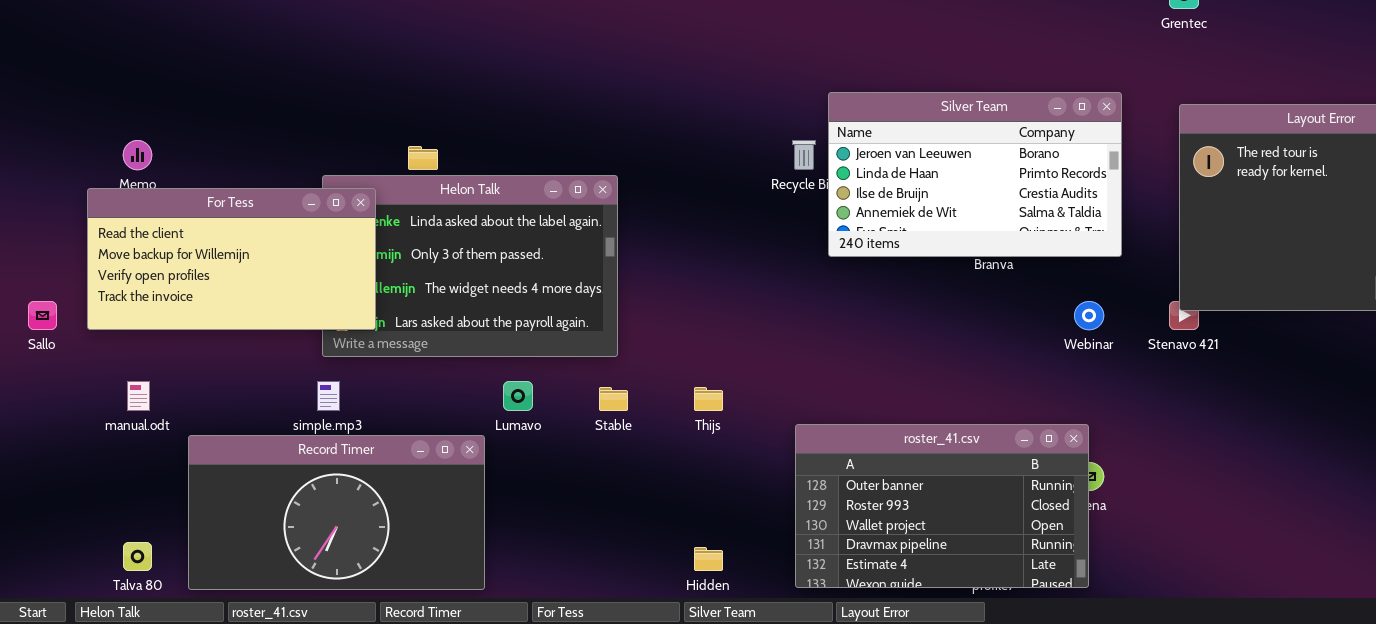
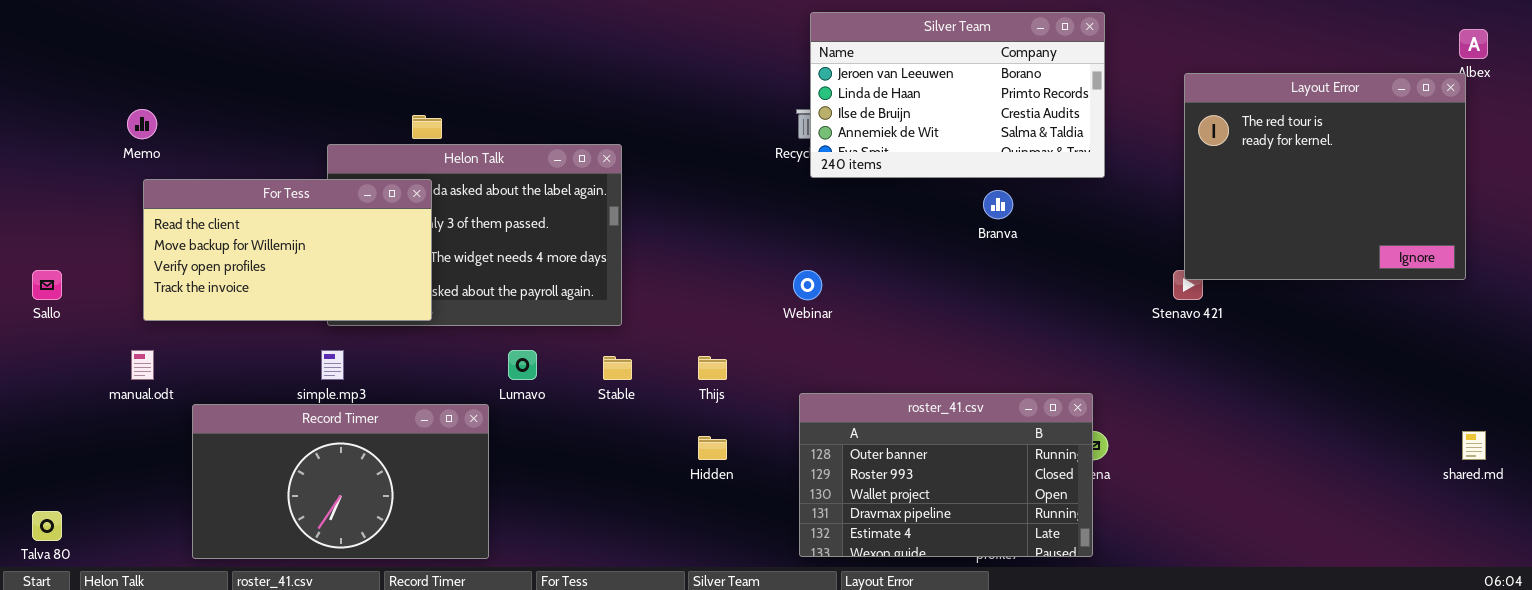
Silver Team: [828,92,1122,257] -> [810,12,1105,178], moved
For Tess: [87,188,376,330] -> [143,179,432,321], moved
Webinar: [1074,301,1104,330] -> [793,270,822,300], moved
Talva 80: [123,542,152,571] -> [32,511,62,541], moved
Hidden: [694,547,723,571] -> [698,436,727,460], moved

